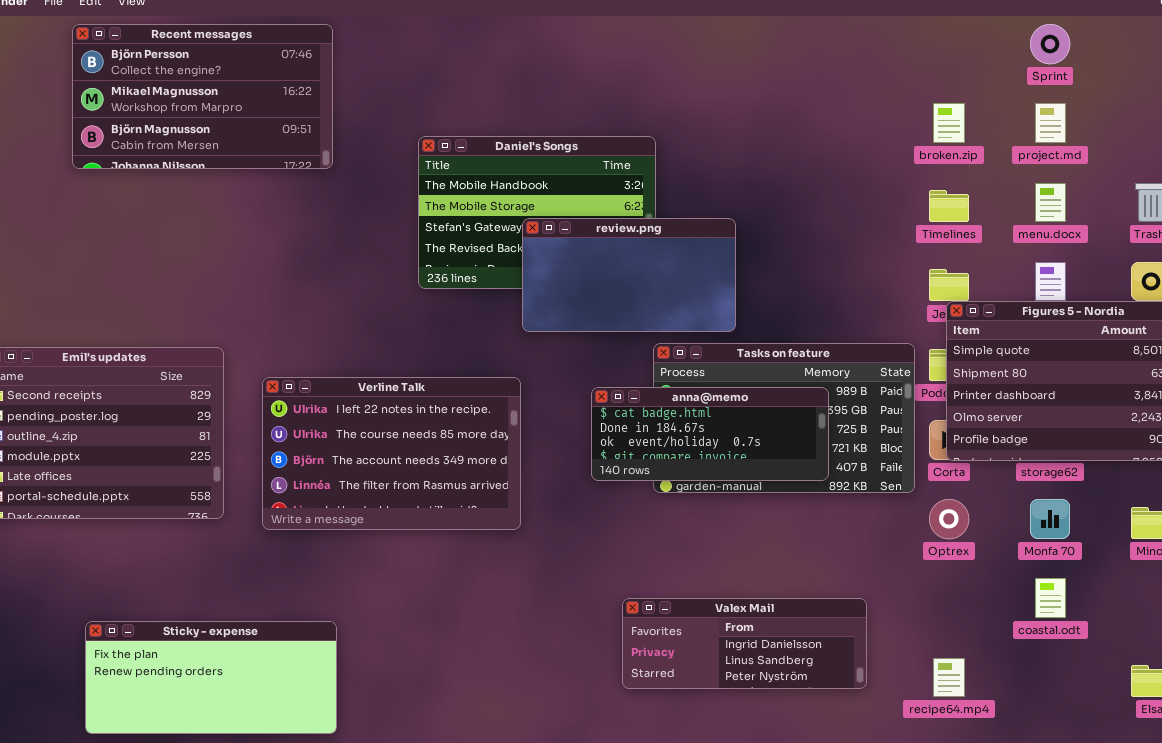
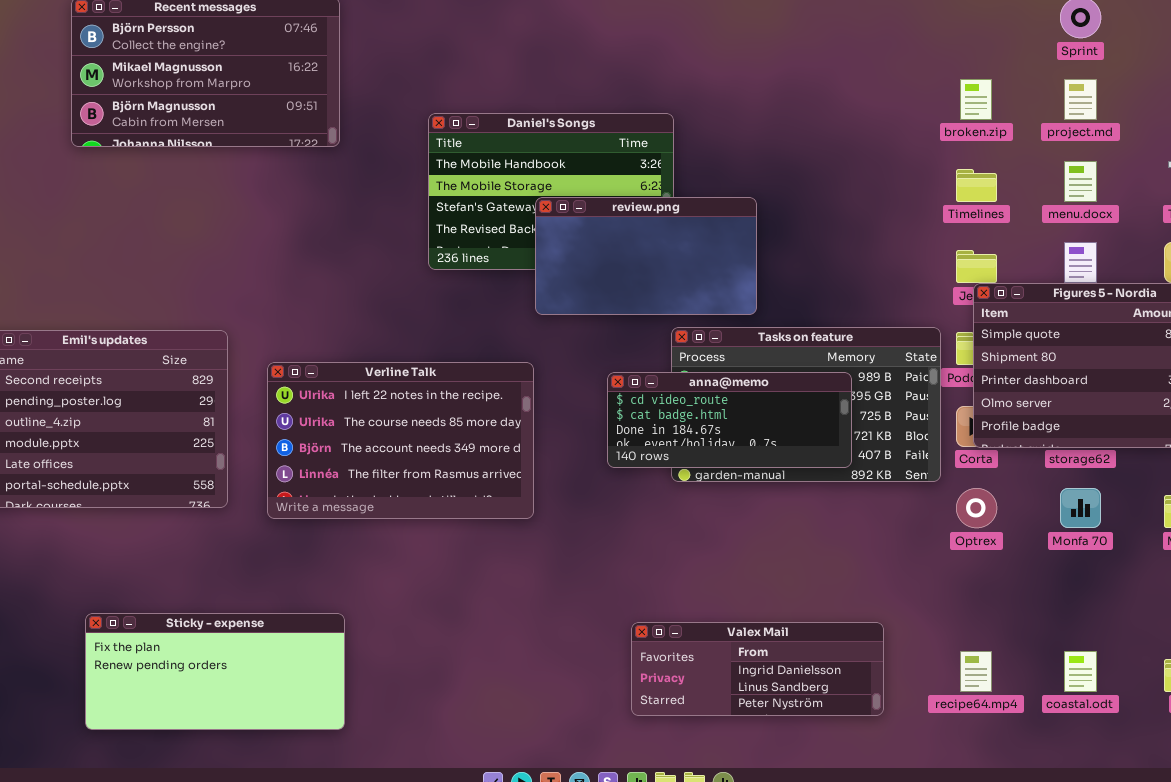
anna@memo: [591,387,829,481] -> [607,372,852,468], scrolled up 1 row
coastal.odt: [1035,578,1066,618] -> [1064,651,1097,692], moved
Valex Mail: [622,598,867,689] -> [631,622,884,716], moved

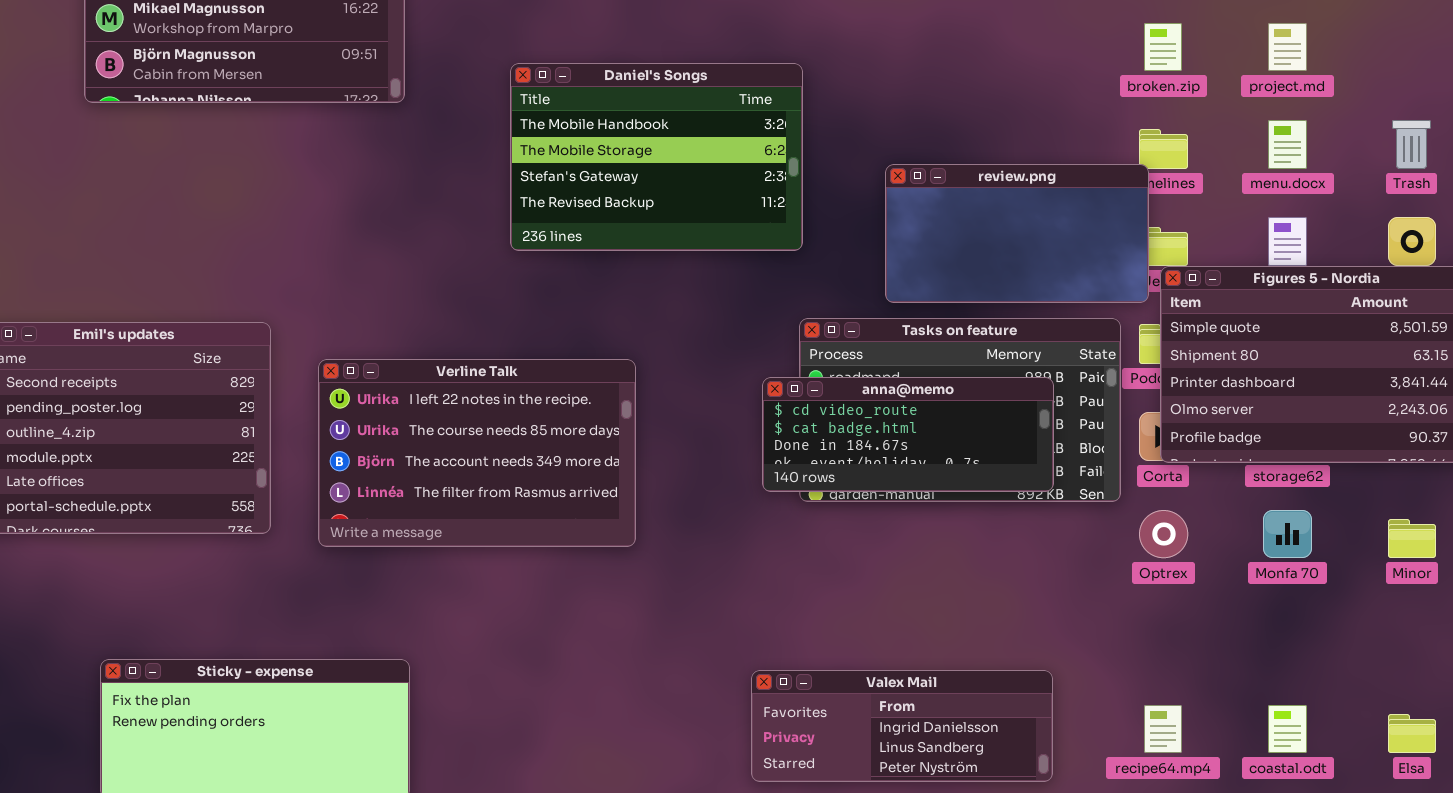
review.png: [535,197,757,315] -> [885,164,1149,303], moved
anna@memo: [607,372,852,468] -> [762,377,1054,492], moved

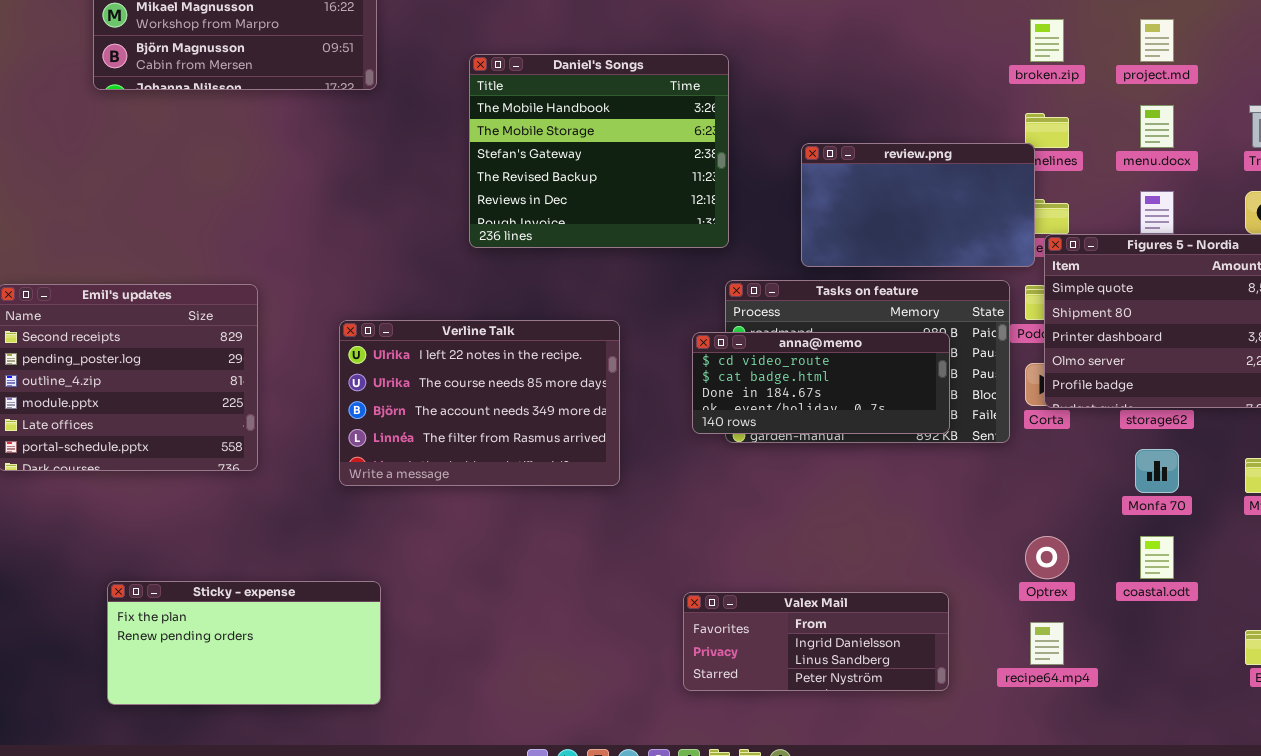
Daniel's Songs: [510,63,803,251] -> [469,54,729,248], resized
Verline Talk: [318,359,636,547] -> [339,320,620,486], moved
Optrex: [1139,510,1188,558] -> [1025,536,1069,579], moved
coastal.odt: [1268,705,1307,753] -> [1140,536,1174,579], moved

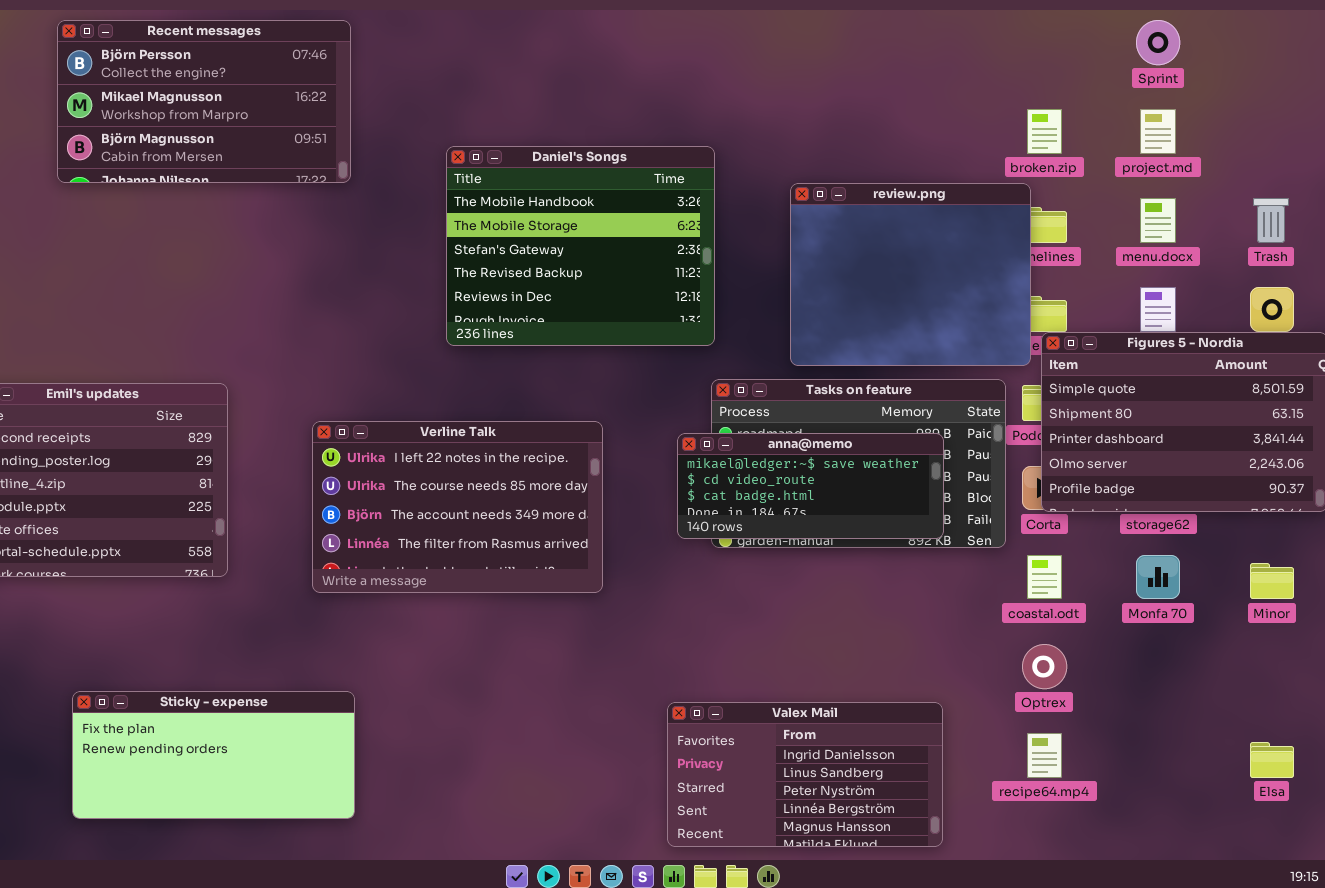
review.png: [801,143,1035,267] -> [790,183,1031,366], resized
anna@memo: [692,332,950,434] -> [677,433,944,539], scrolled up 1 row
coastal.odt: [1140,536,1174,579] -> [1027,555,1062,599], moved
Valex Mail: [683,592,949,691] -> [667,702,943,847], resized

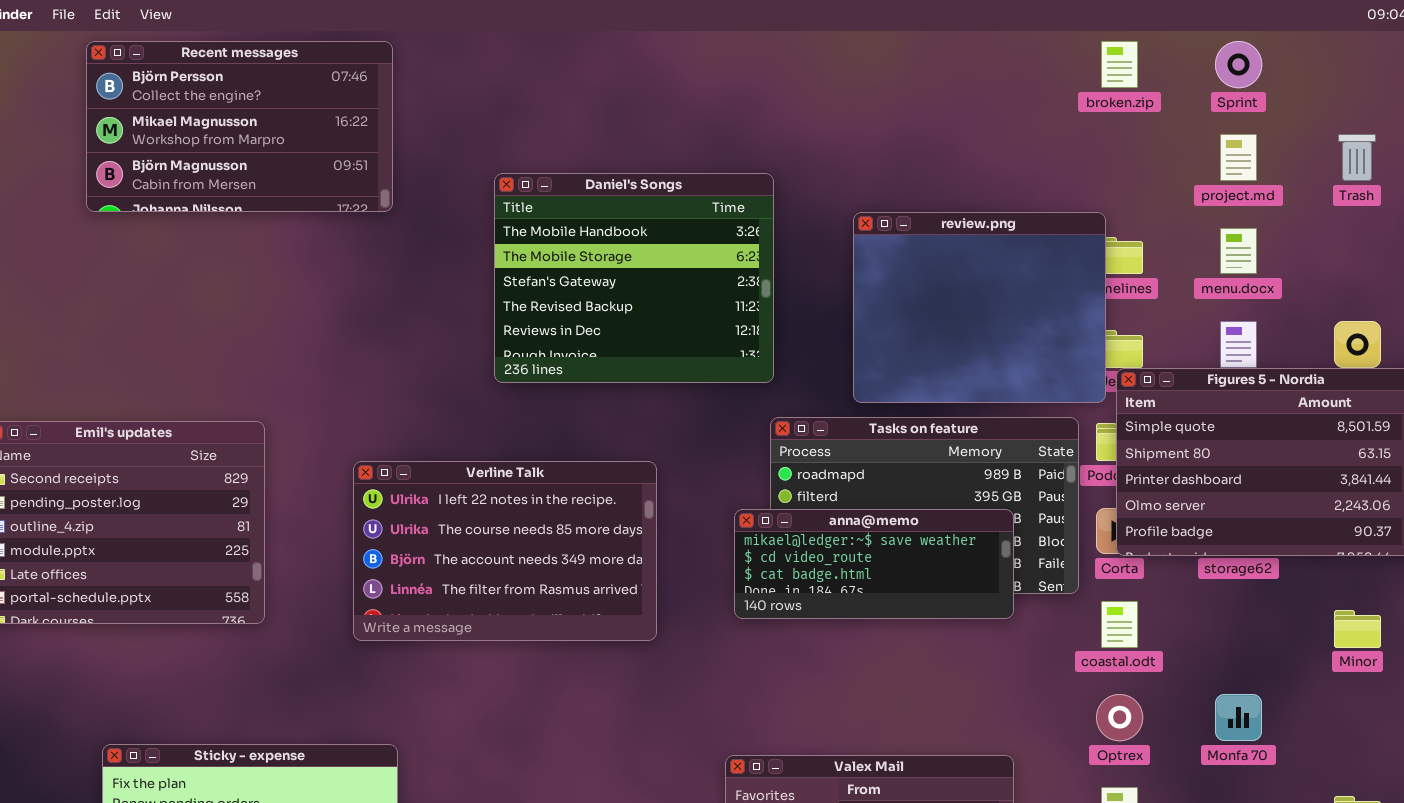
broken.zip: [1027,109,1062,154] -> [1101,41,1138,88], moved
Trash: [1253,198,1289,243] -> [1338,134,1376,181], moved
anna@memo: [677,433,944,539] -> [734,509,1014,619], moved
Monfa 70: [1136,555,1180,599] -> [1215,694,1262,741], moved

